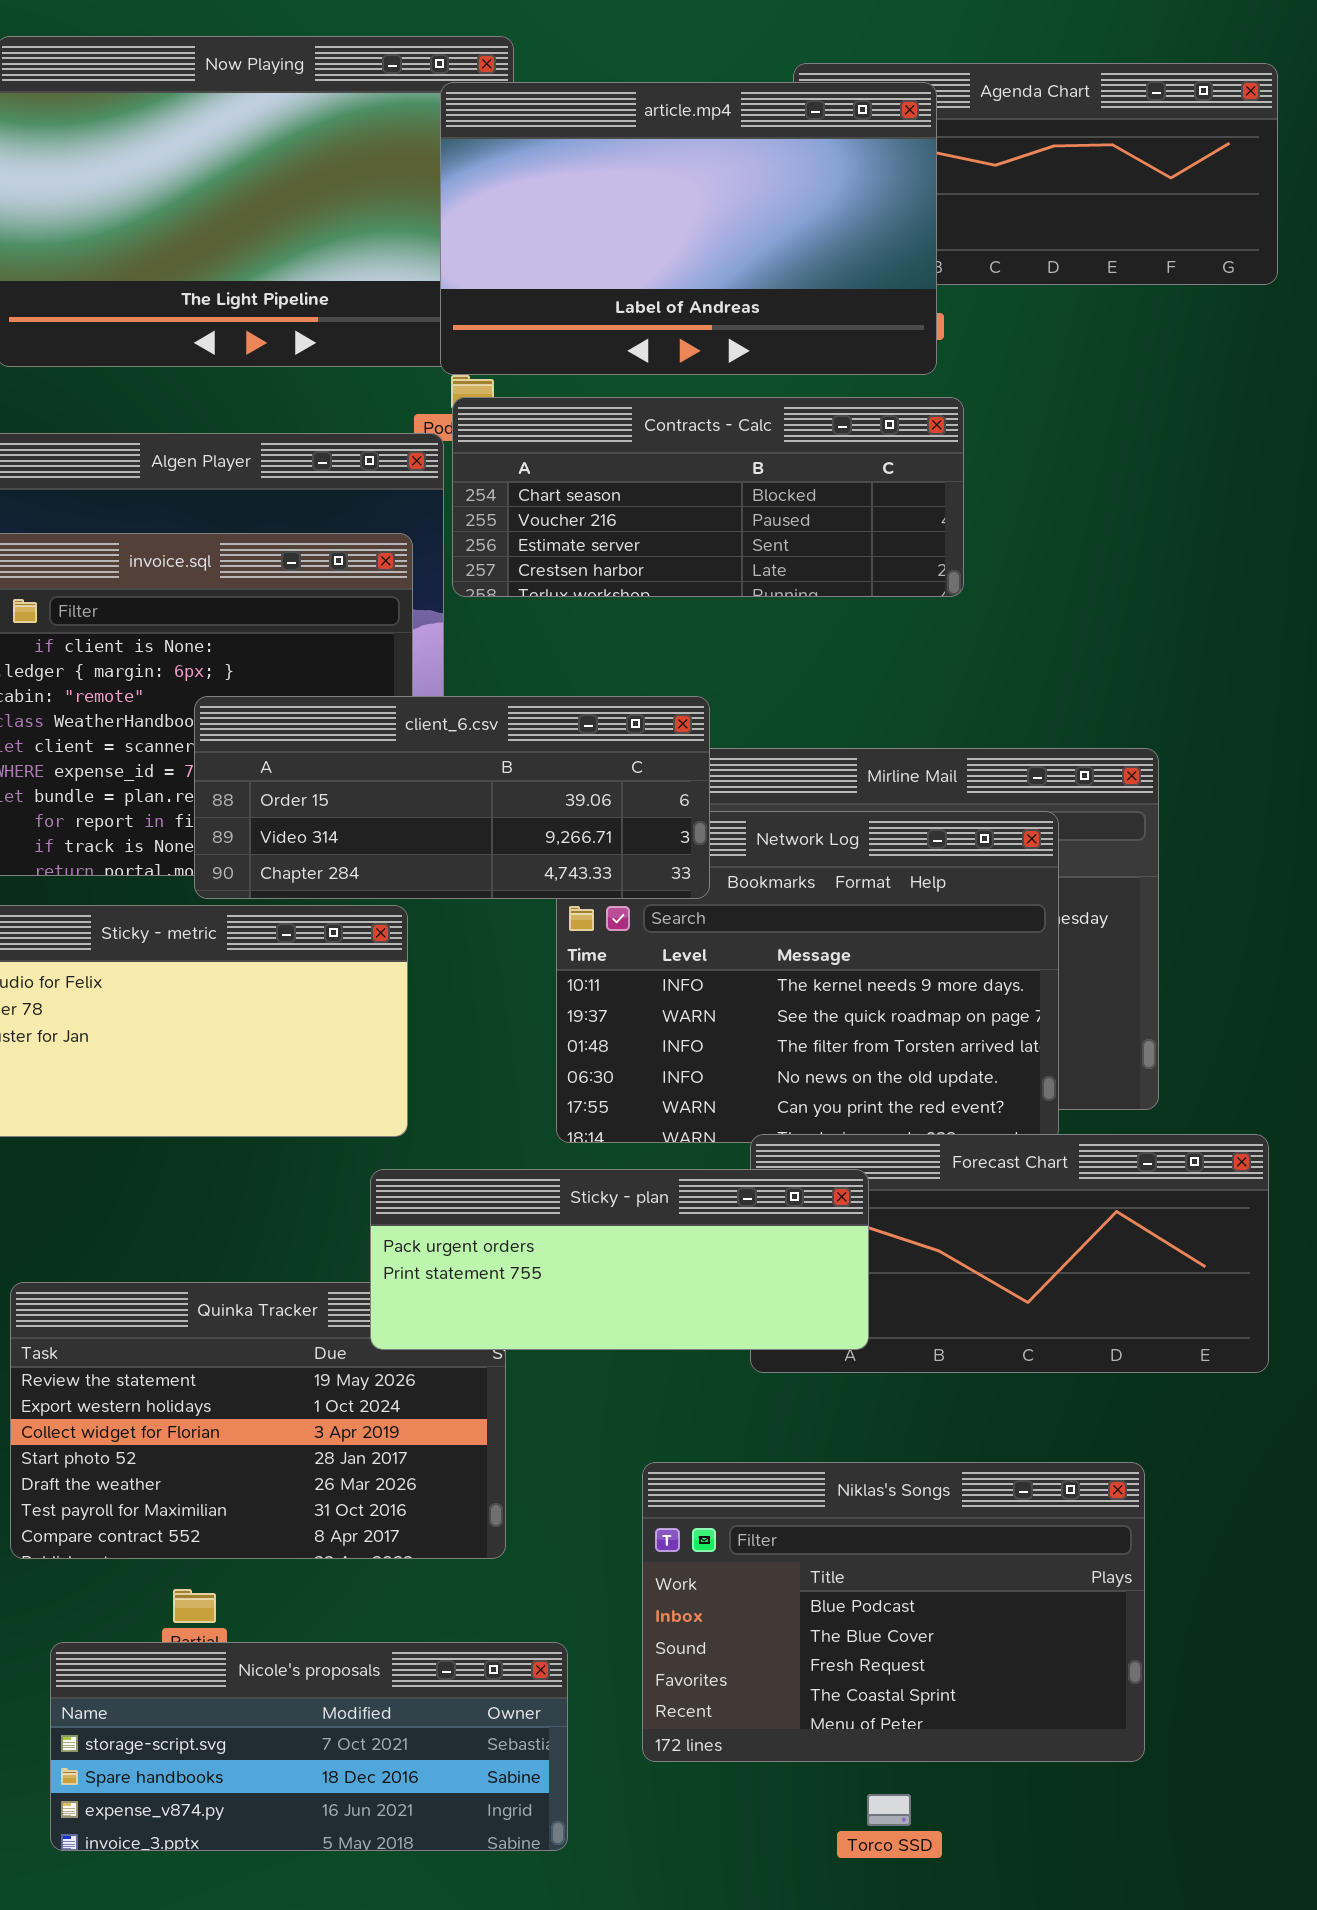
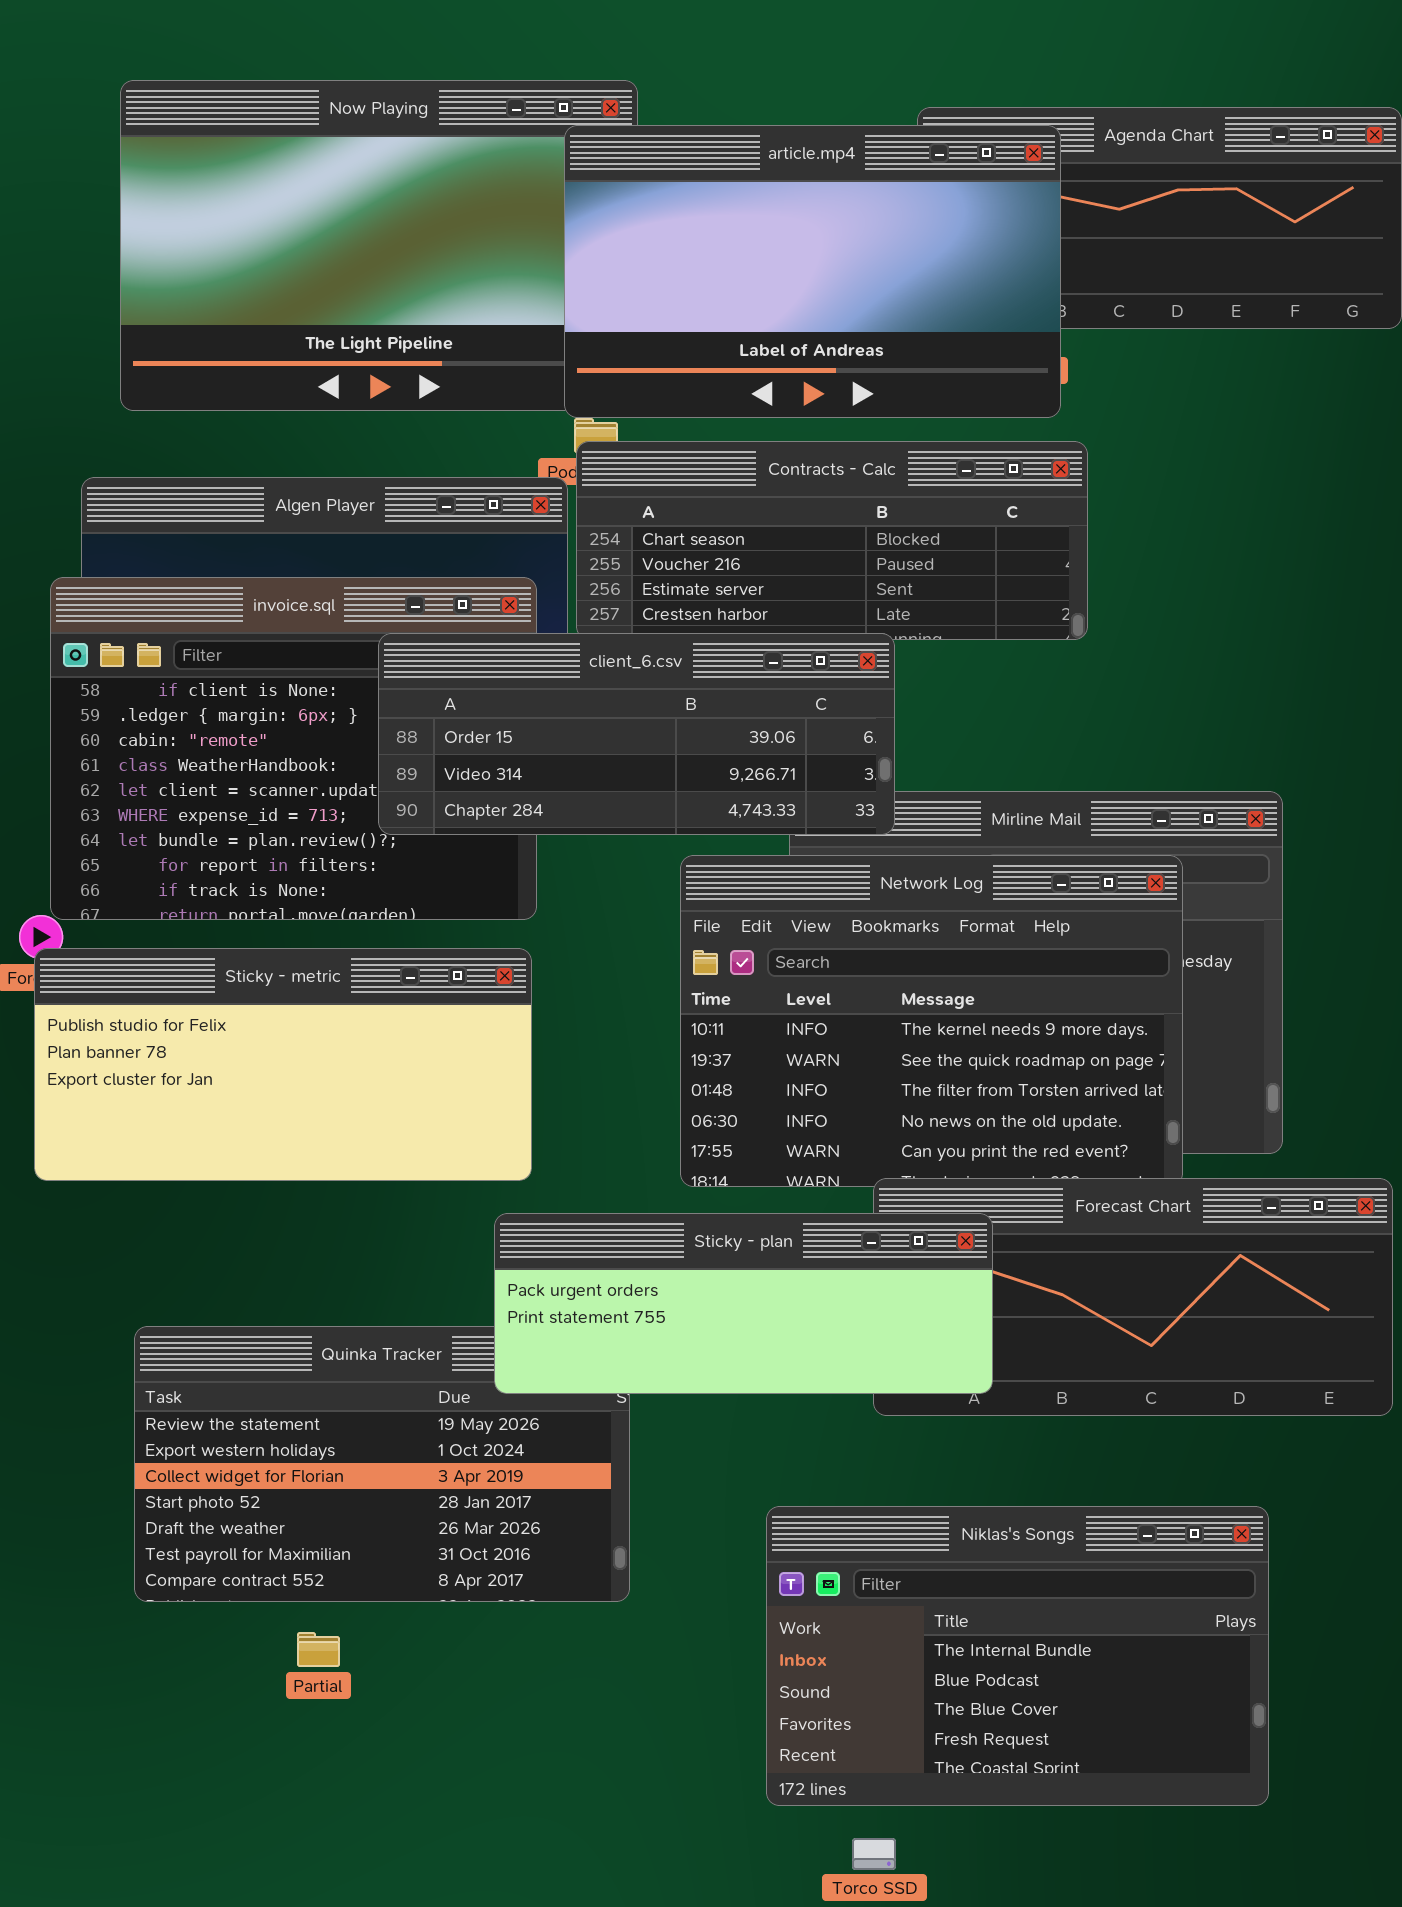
client_6.csv: [194,696,710,899] -> [378,633,895,835], moved
Niklas's Songs: [642,1462,1145,1762] -> [766,1506,1269,1806], scrolled up 1 row
Nicole's proposals: [50,1642,568,1851] -> none, closed
Torco SSD: [867,1794,911,1826] -> [852,1838,896,1870], moved

